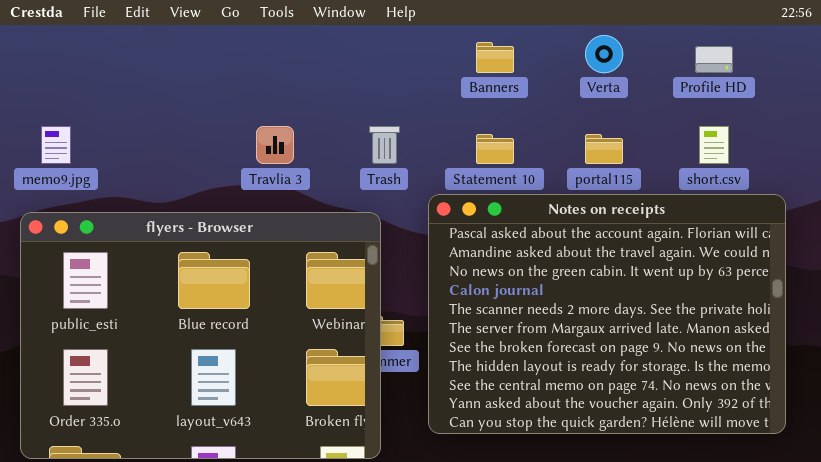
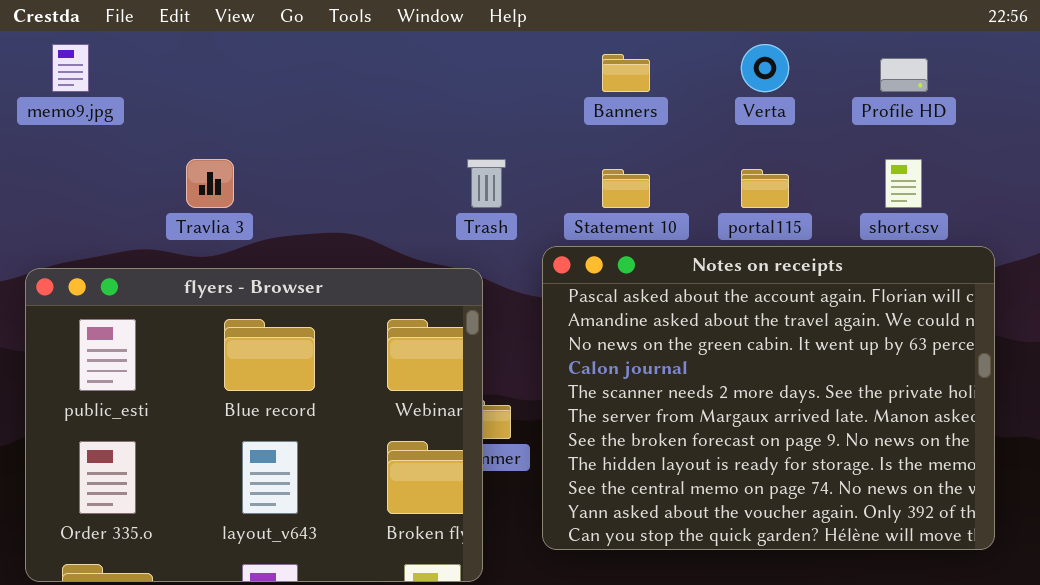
memo9.jpg: [41,126,71,164] -> [52,44,89,92], moved
Travlia 3: [256,126,294,164] -> [186,159,234,208], moved

